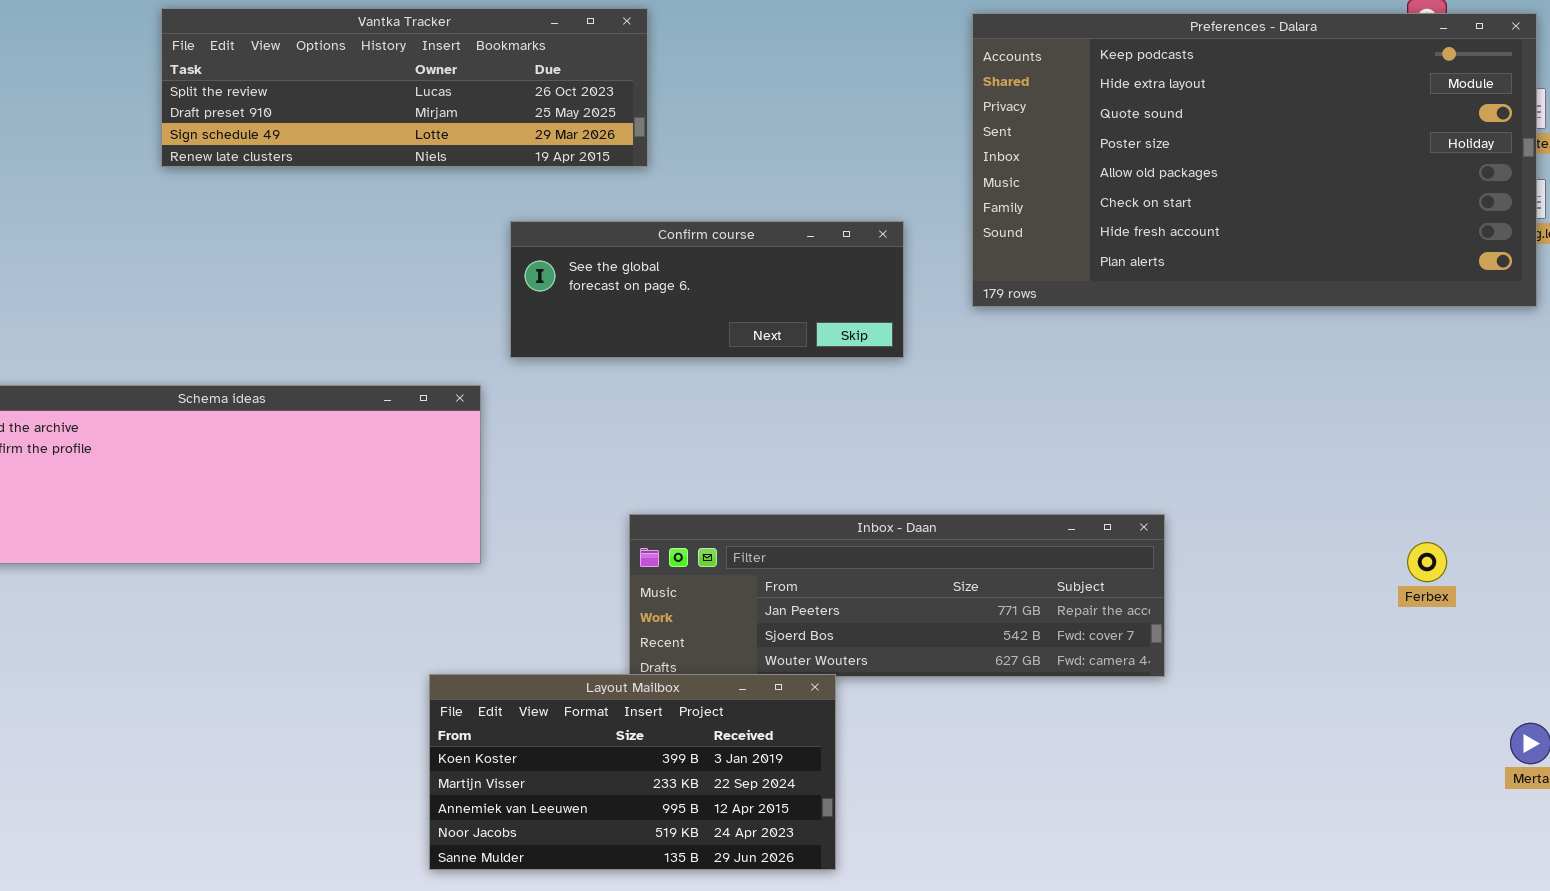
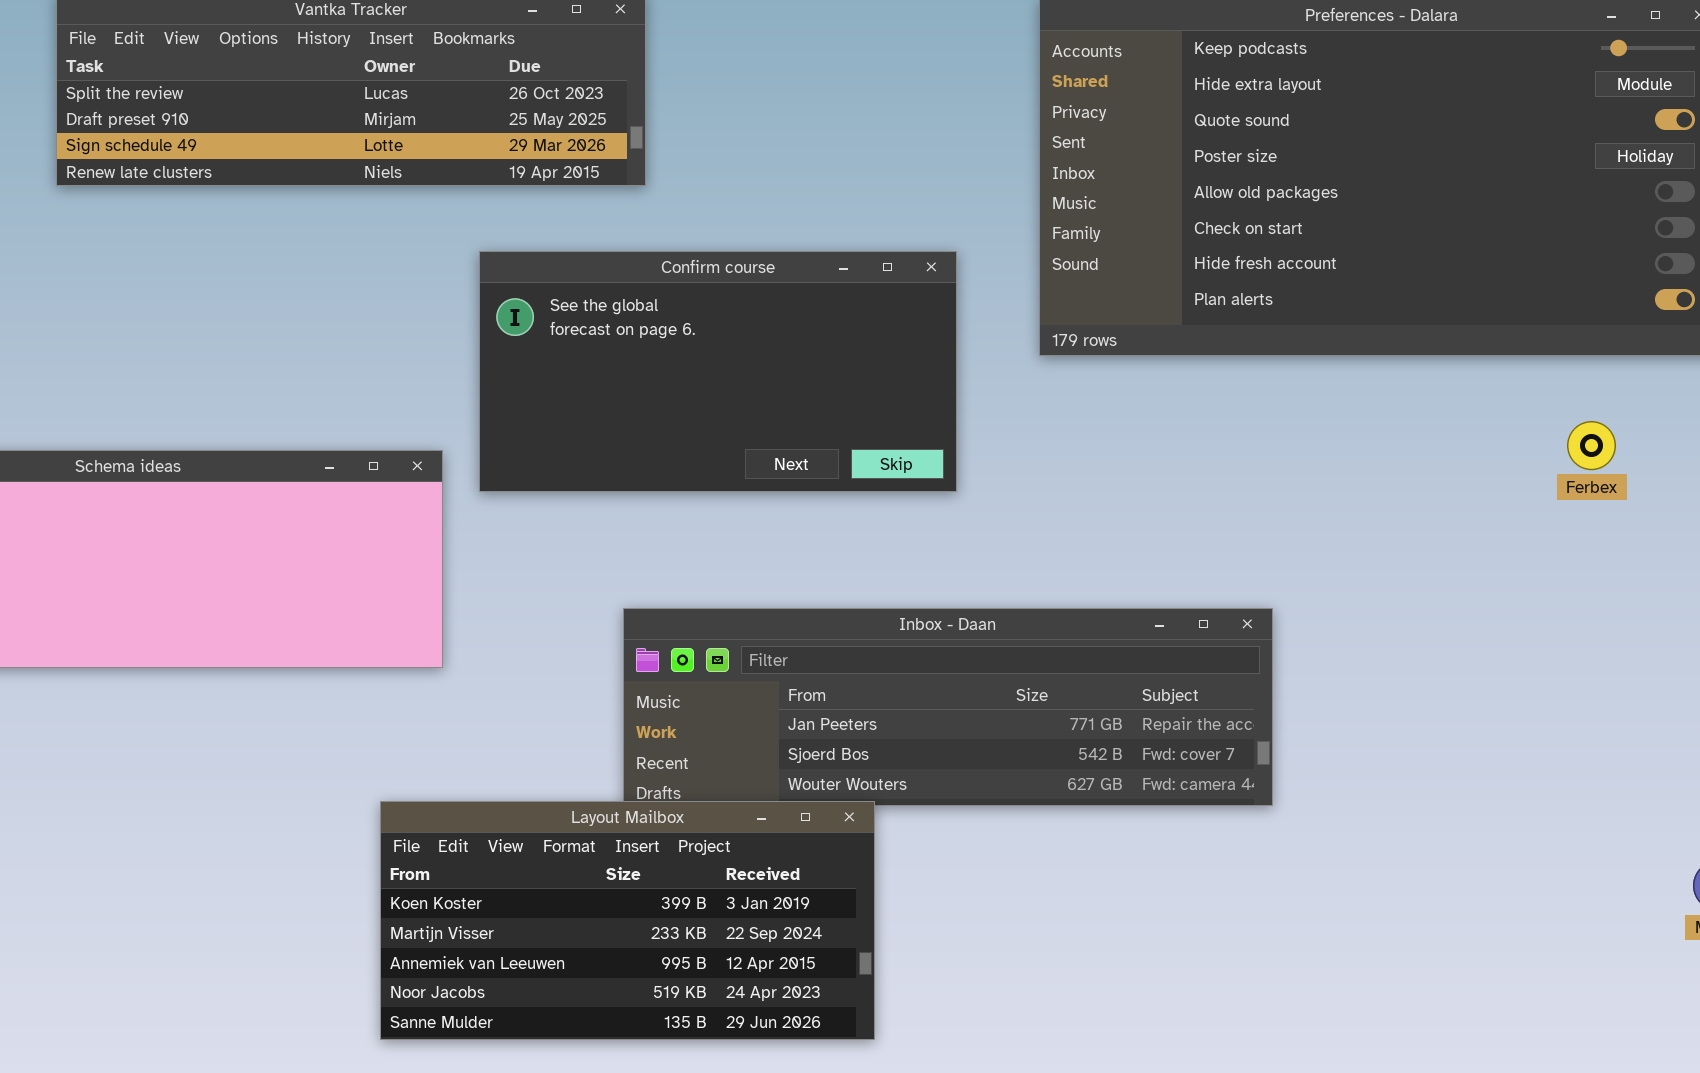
Confirm course: [510,221,904,358] -> [479,251,957,492], resized
Ferbex: [1407,542,1447,582] -> [1567,421,1616,470], moved

